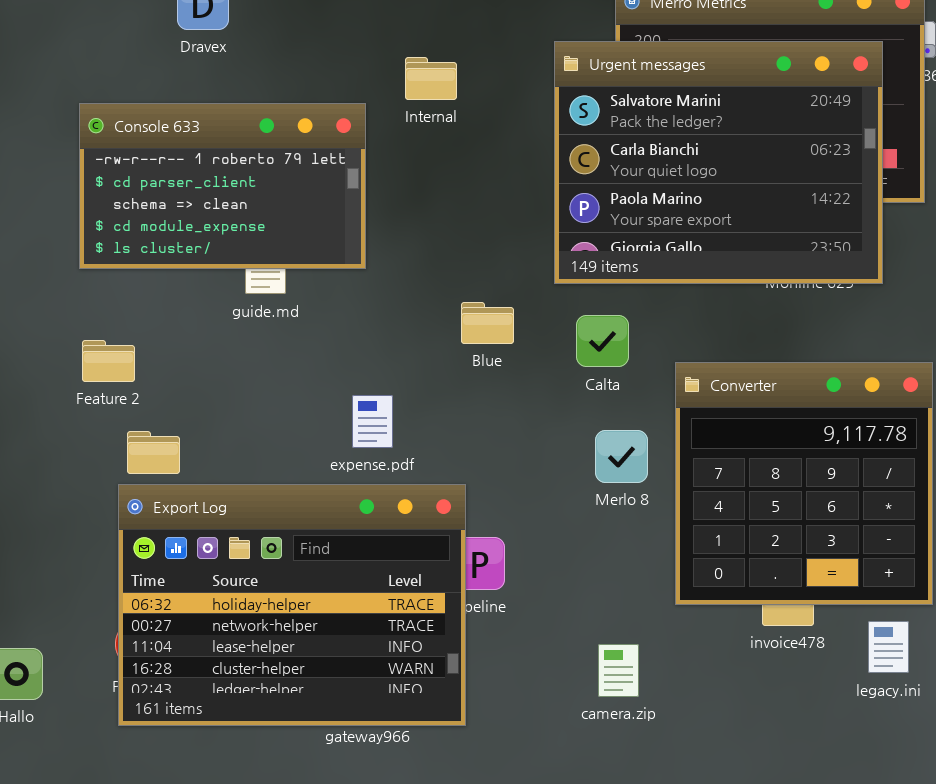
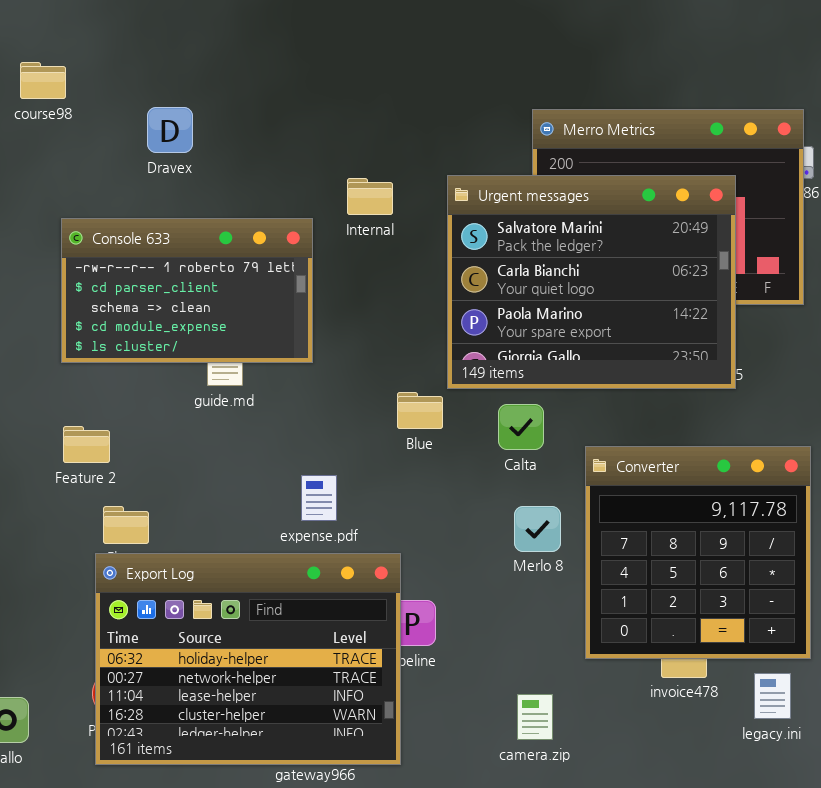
Urgent messages: [554,41,883,284] -> [447,175,736,389], moved

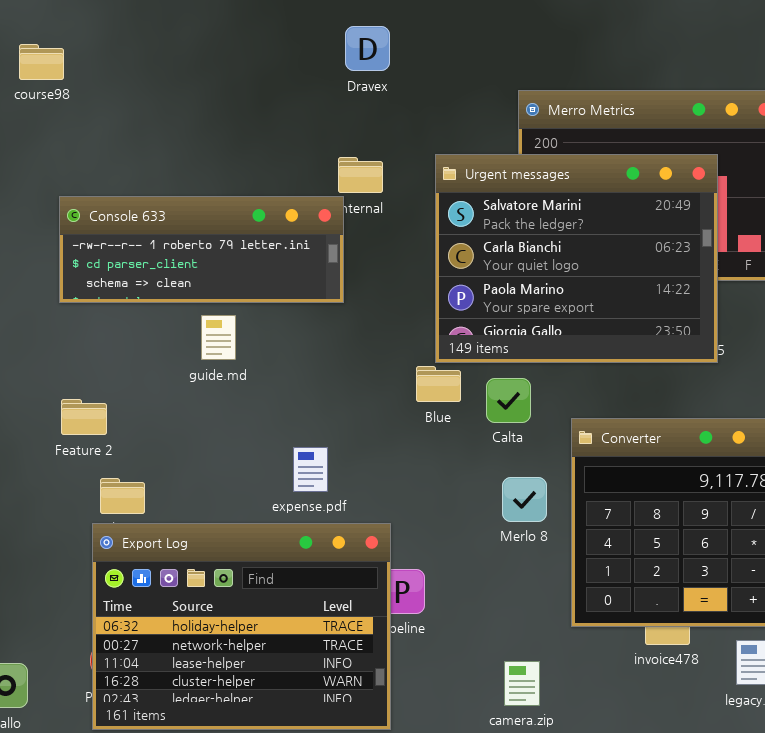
Dravex: [147,107,193,153] -> [345,26,390,71], moved
Console 633: [61,218,313,363] -> [59,196,344,303], resized
Blue: [397,392,443,429] -> [416,366,461,402], moved

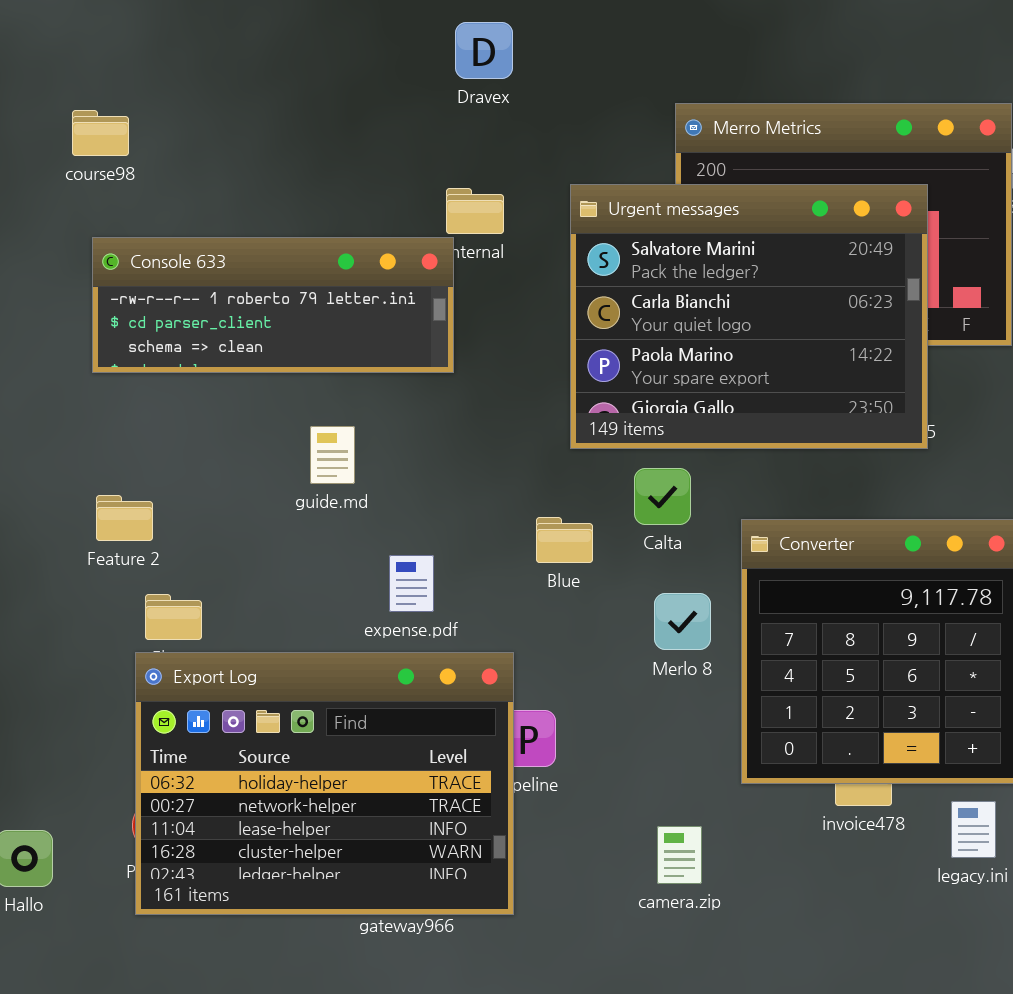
course98: [19,44,64,80] -> [72,110,129,156], moved
guide.md: [201,315,236,360] -> [310,426,355,484], moved
Blue: [416,366,461,402] -> [536,517,593,563], moved

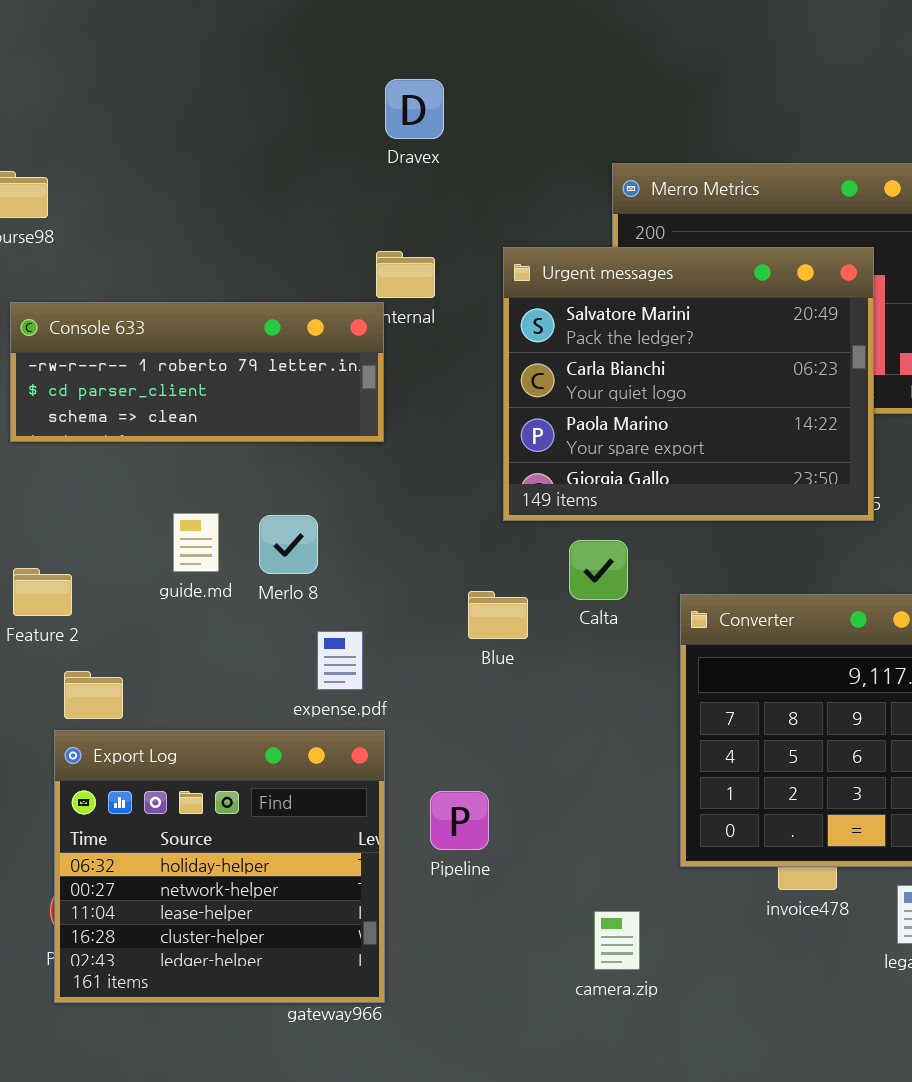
guide.md: [310,426,355,484] -> [173,513,219,572], moved
Merlo 8: [654,593,711,650] -> [259,515,318,574], moved
Export Log: [135,652,514,915] -> [54,730,385,1003], resized

